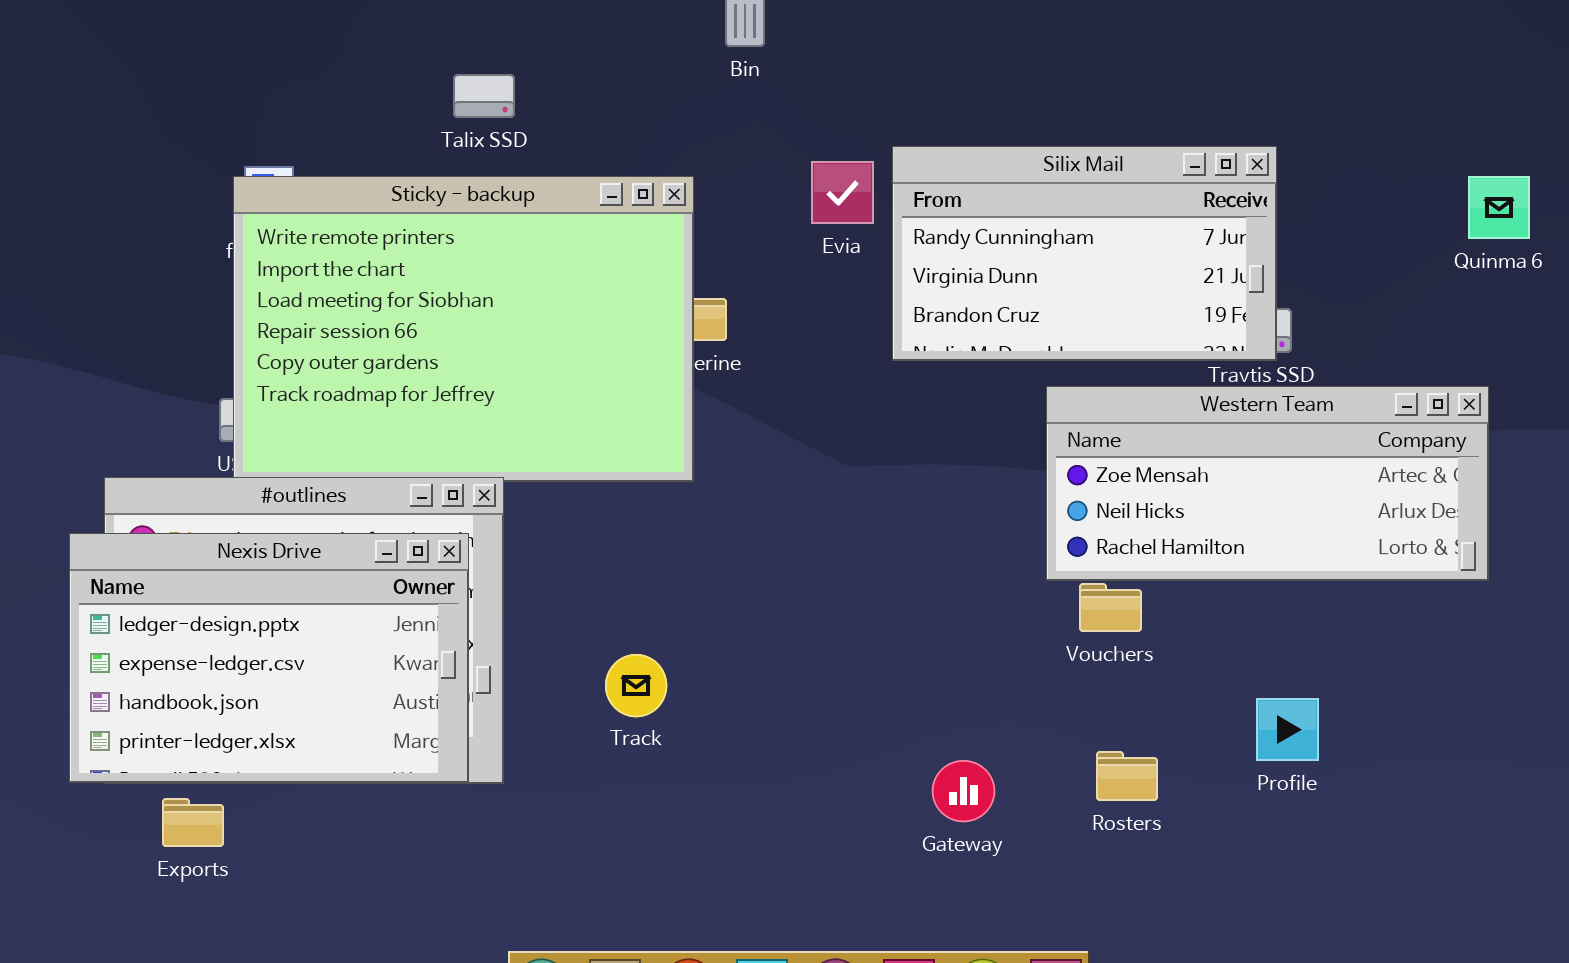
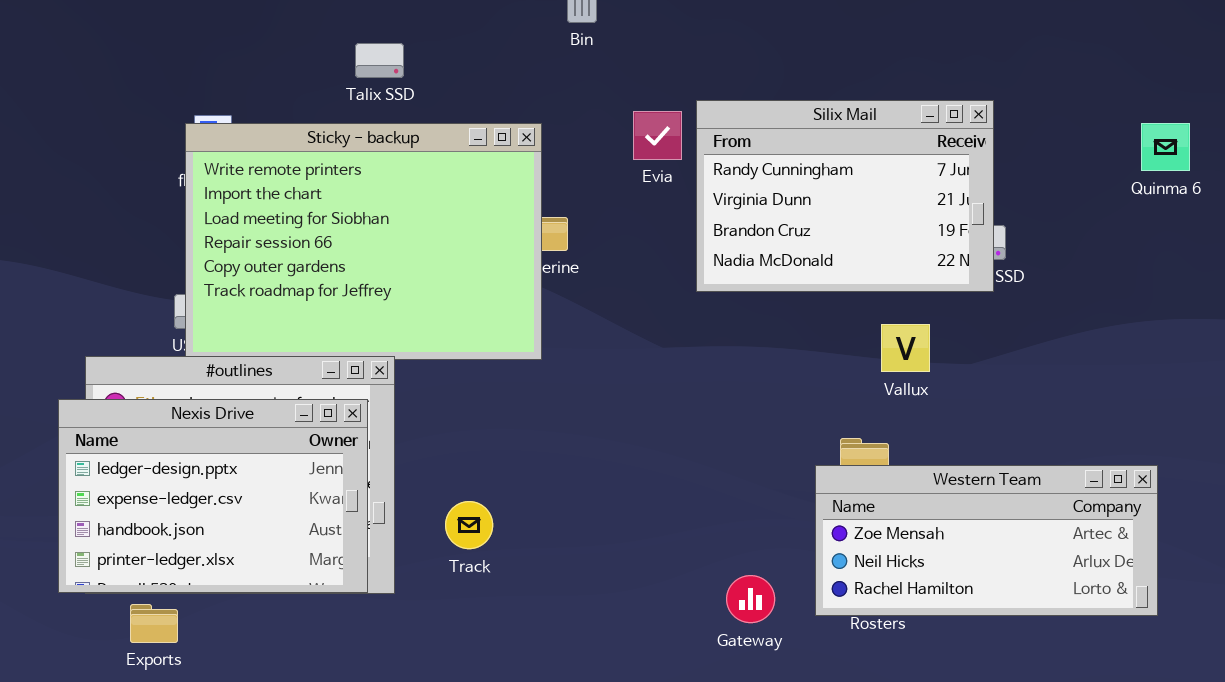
Silix Mail: [892,146,1277,361] -> [696,100,994,292], resized
Western Team: [1046,386,1489,581] -> [815,465,1158,616], moved
Track: [605,654,667,717] -> [445,501,493,549], moved

